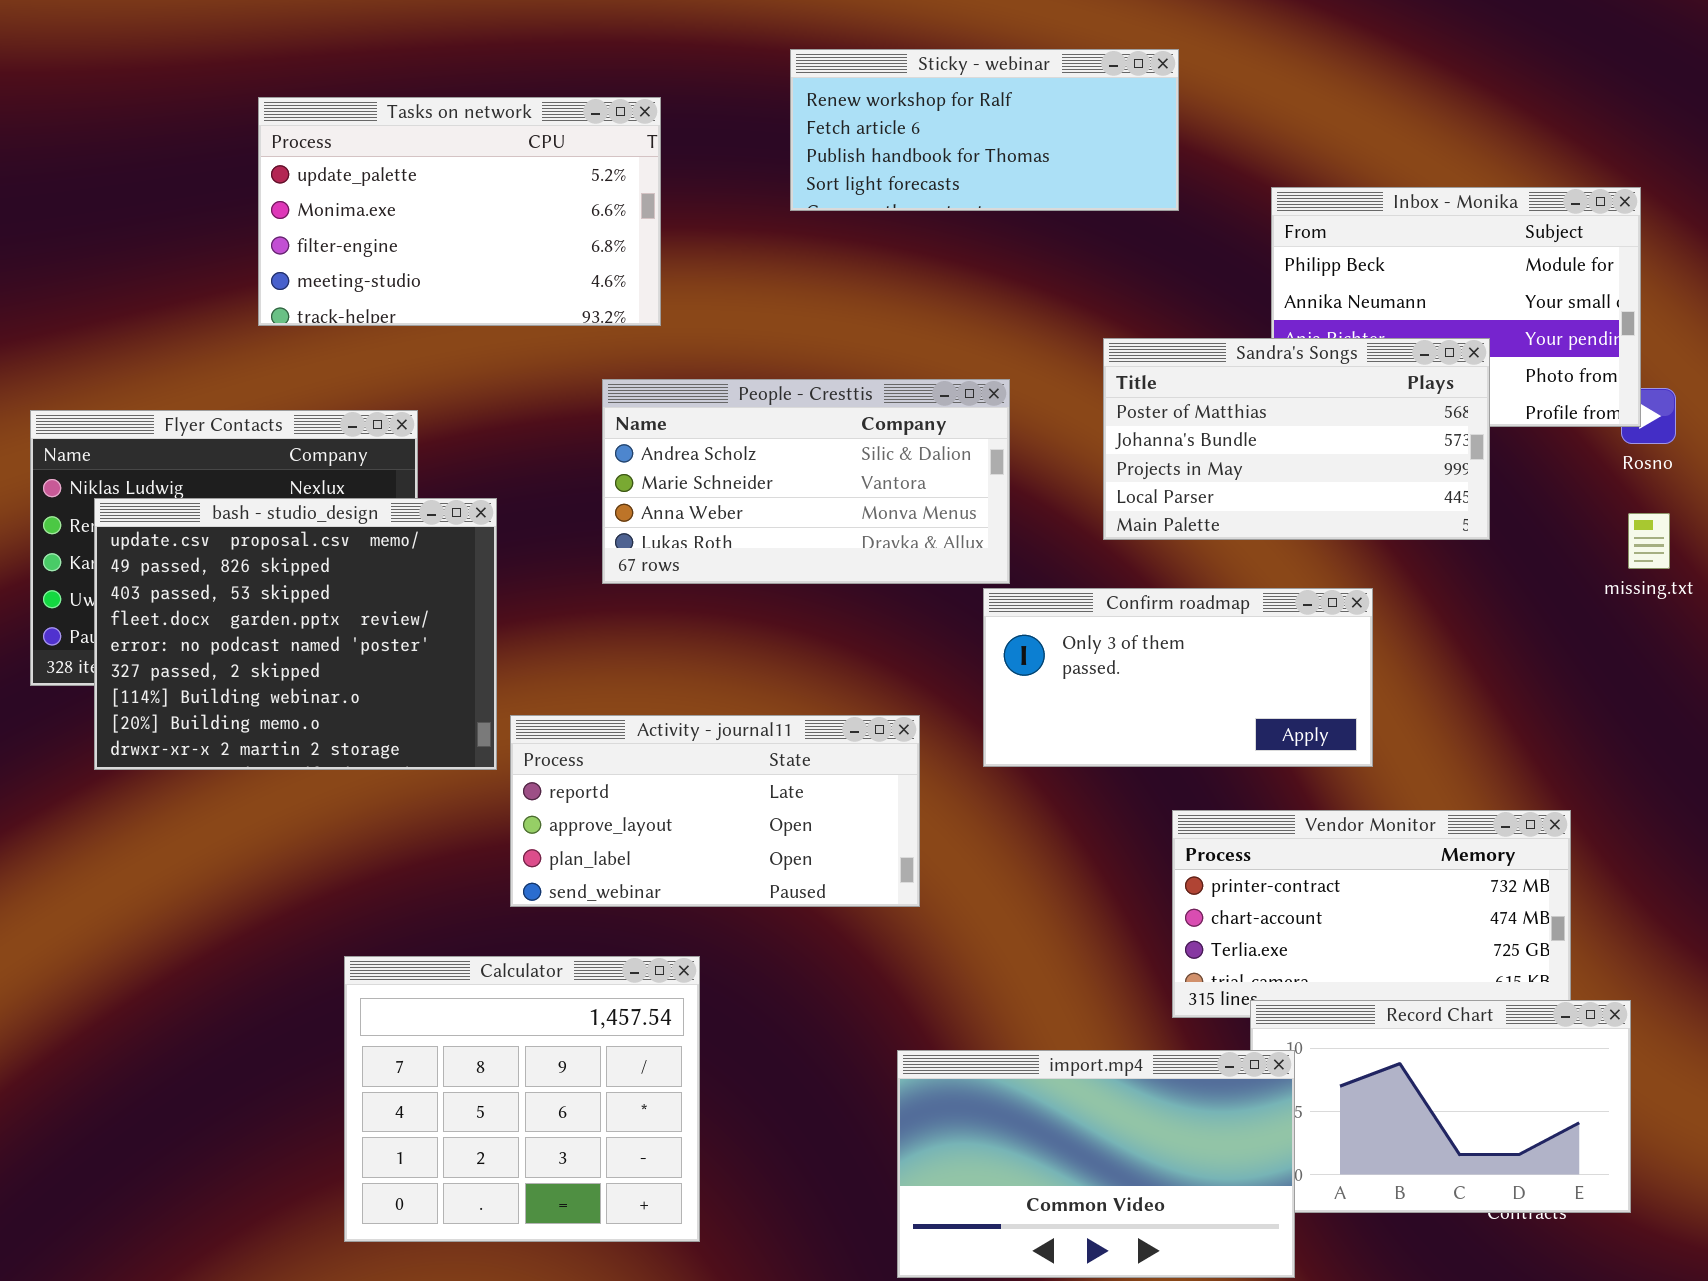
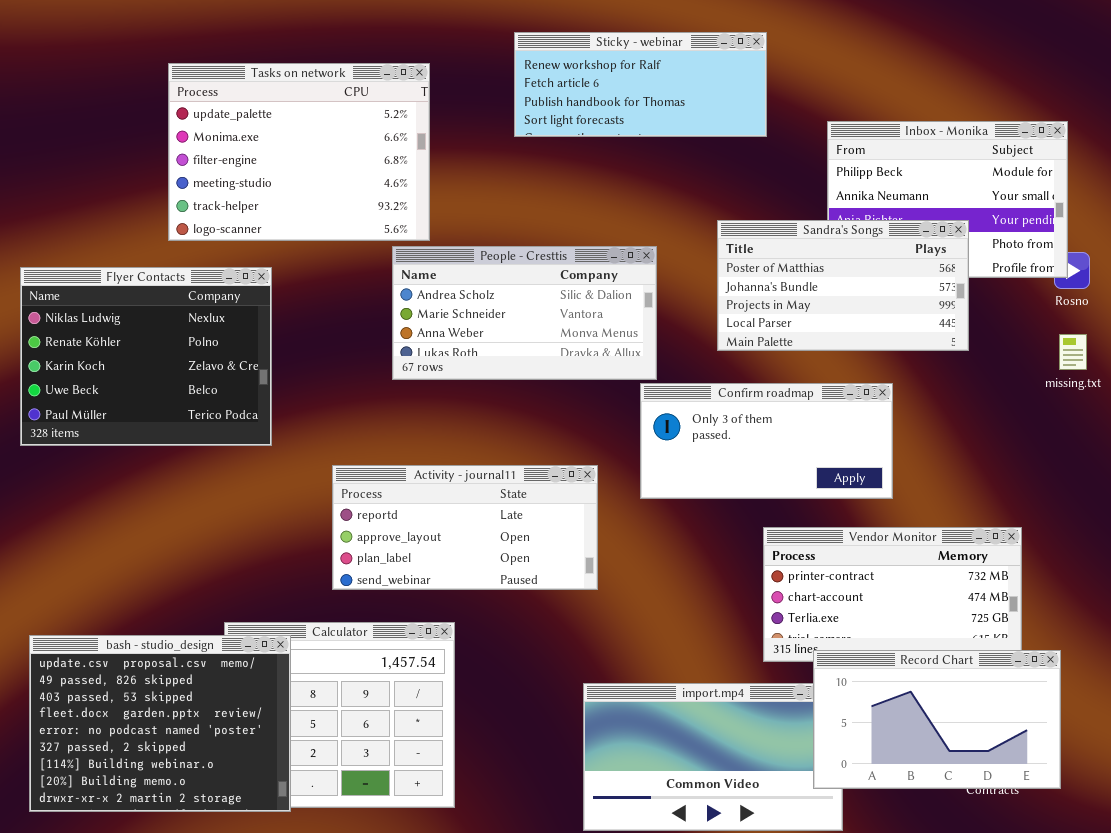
Tasks on network: [258,97,661,326] -> [168,63,430,241], resized
bash - studio_design: [94,498,497,770] -> [29,635,291,812], moved
Record Chart: [1250,1000,1631,1213] -> [813,650,1061,789], raised

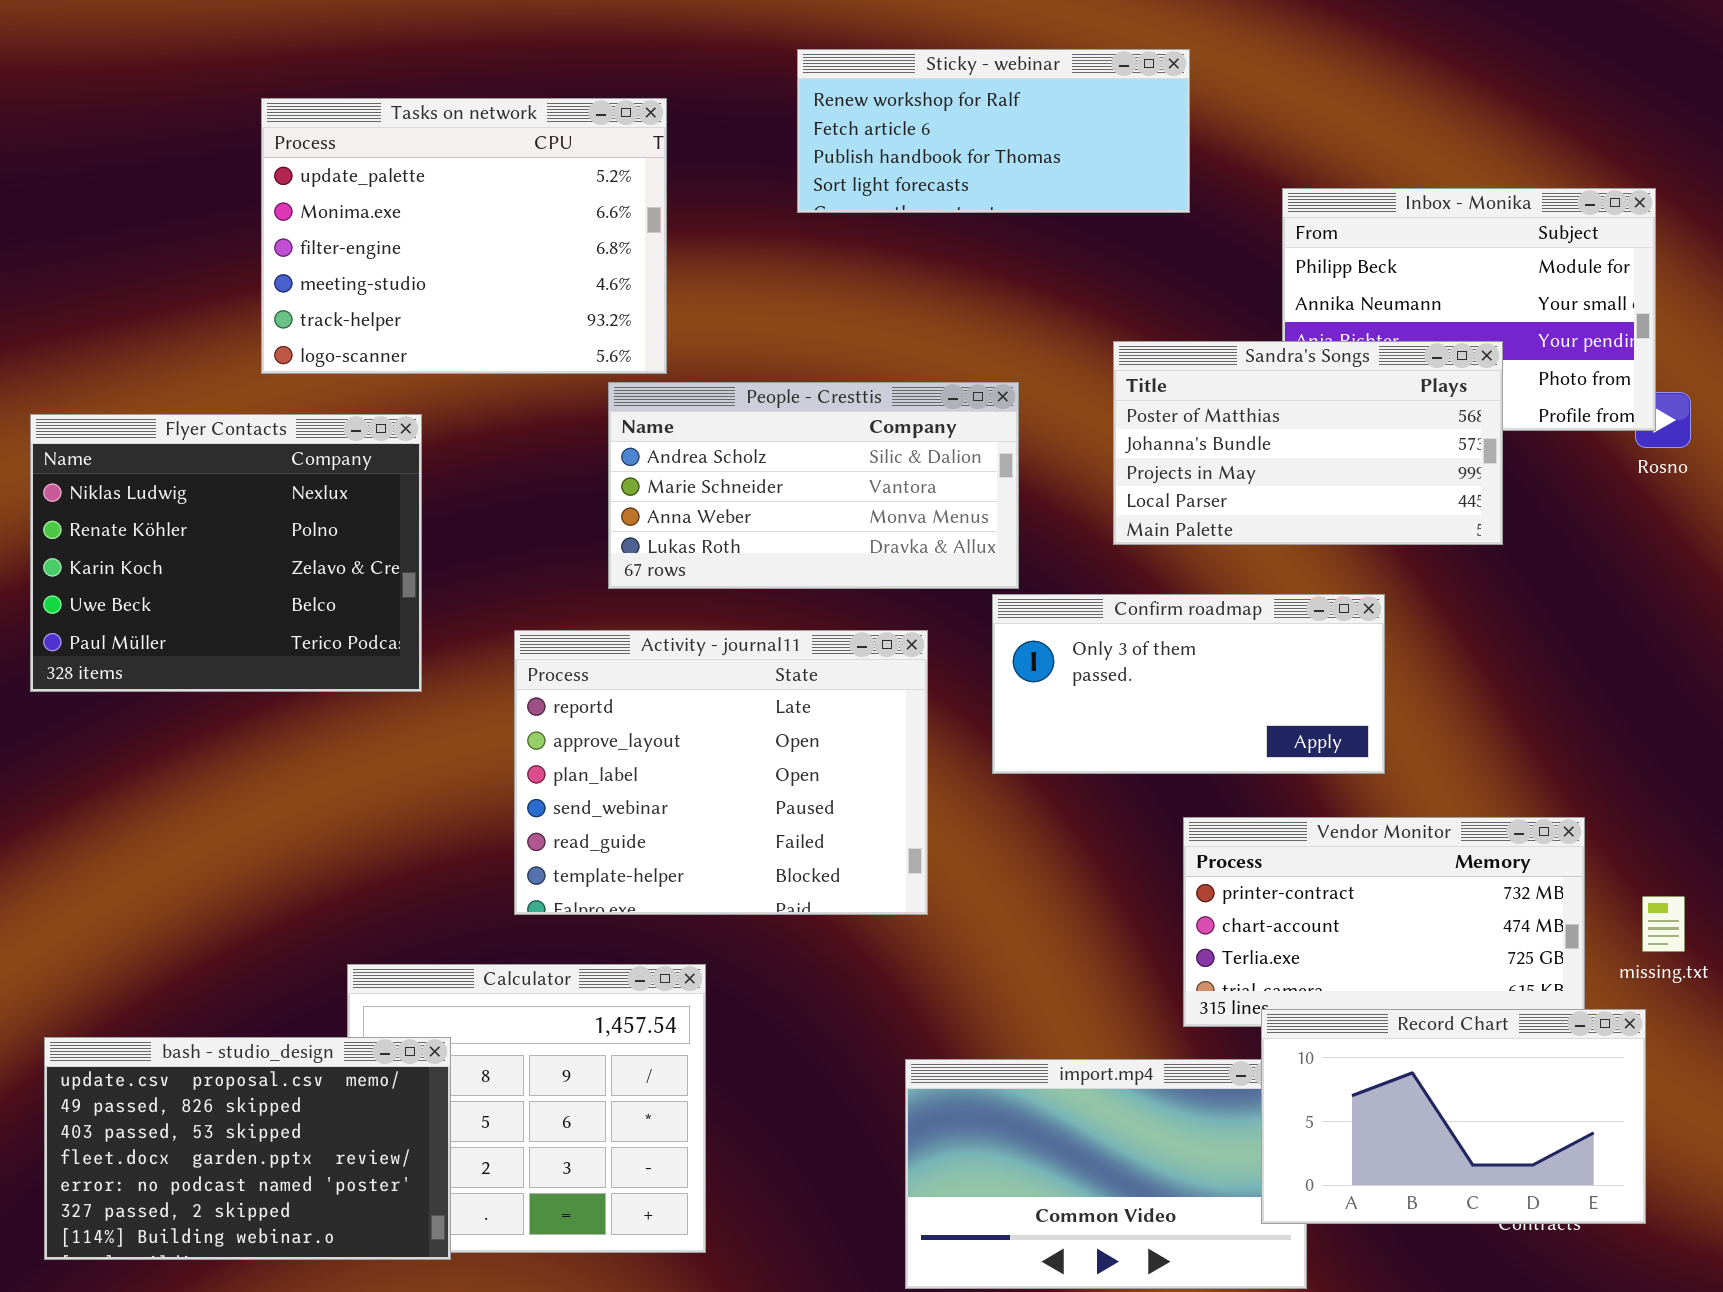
missing.txt: [1059,334,1087,370] -> [1642,896,1685,952], moved
Activity - journal11: [332,465,598,590] -> [514,630,928,915], resized
bash - studio_design: [29,635,291,812] -> [44,1037,451,1260], resized

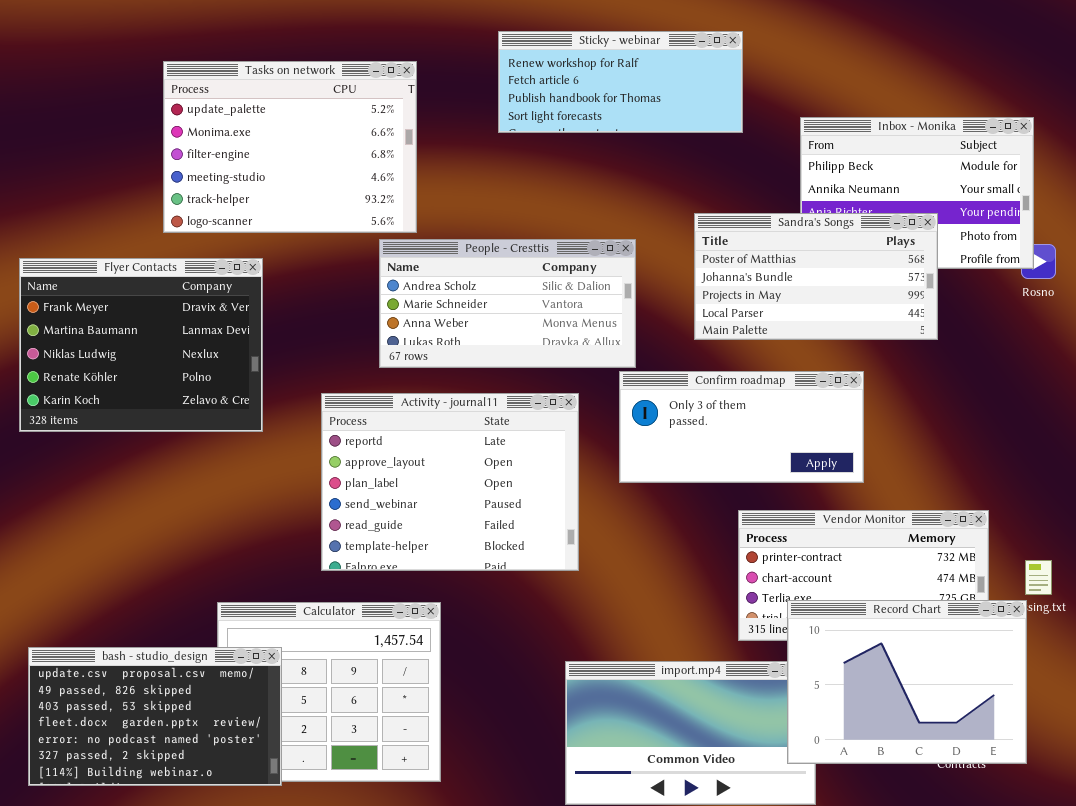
Flyer Contacts: [30,414,422,692] -> [19,258,263,432], scrolled up 2 rows
Record Chart: [1261,1009,1646,1224] -> [787,600,1027,764], resized

